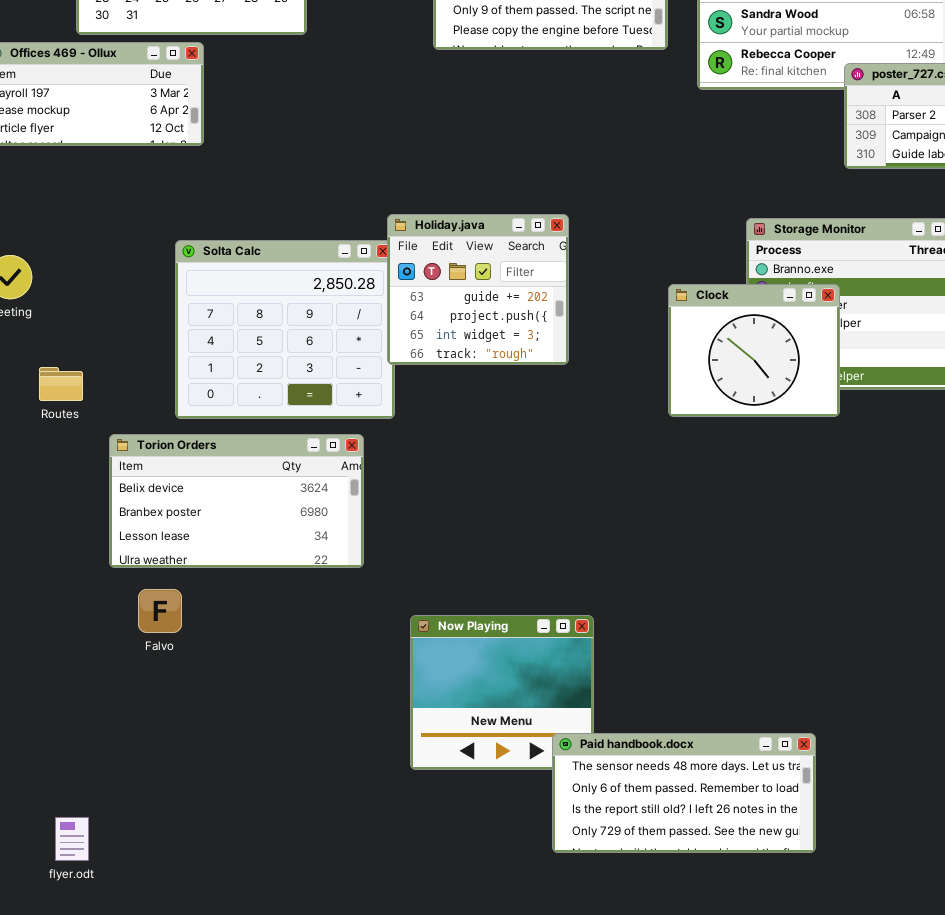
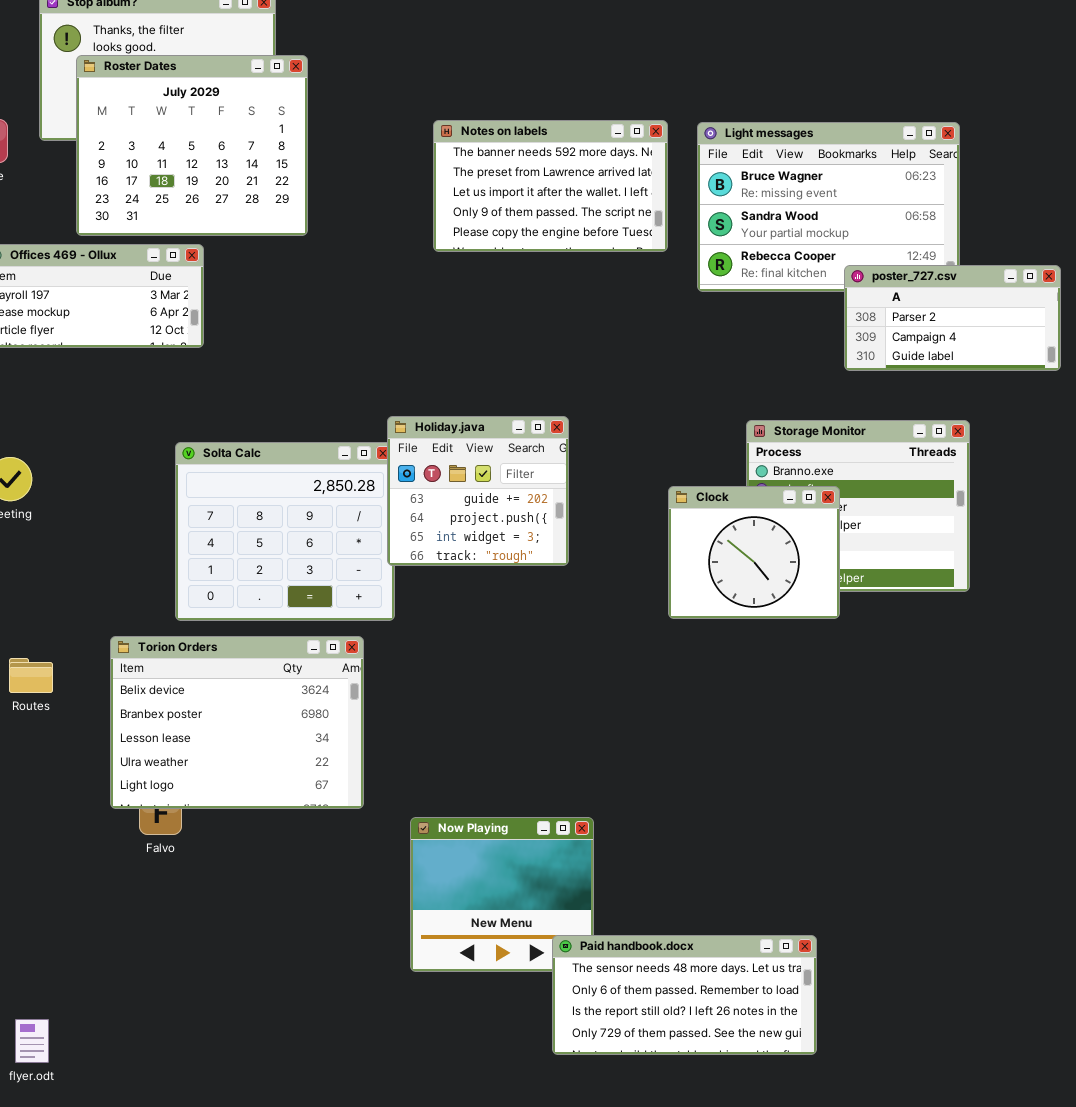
Routes: [39,367,83,401] -> [9,658,53,693], moved
Torion Orders: [109,434,364,568] -> [110,636,364,809], resized
flyer.odt: [55,817,89,861] -> [15,1019,49,1063], moved

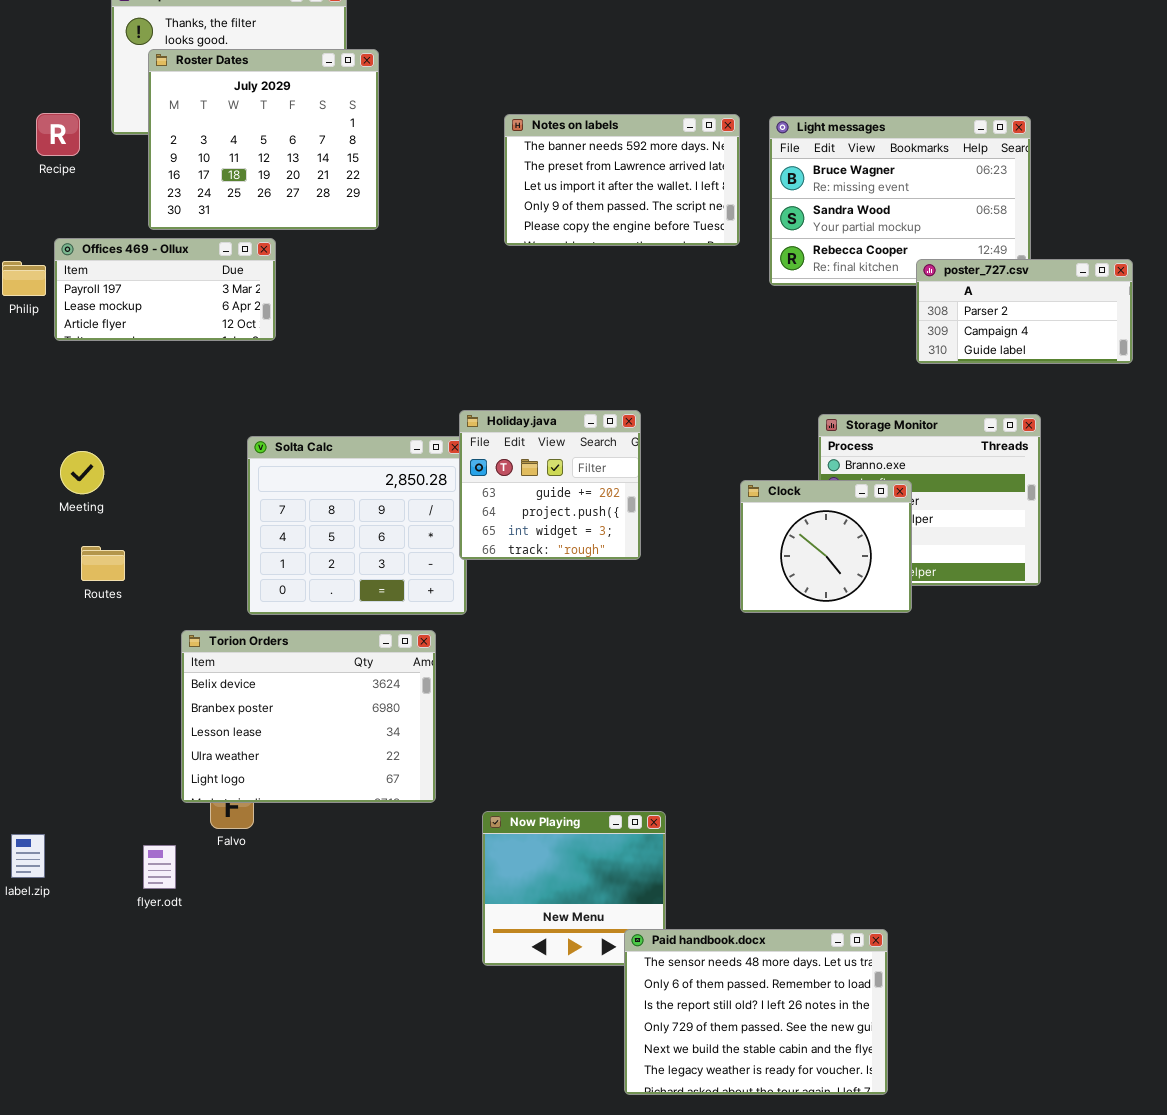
Routes: [9,658,53,693] -> [81,546,125,581], moved
Paid handbook.docx: [552,935,817,1055] -> [624,929,888,1095], resized
flyer.odt: [15,1019,49,1063] -> [143,845,176,889], moved

